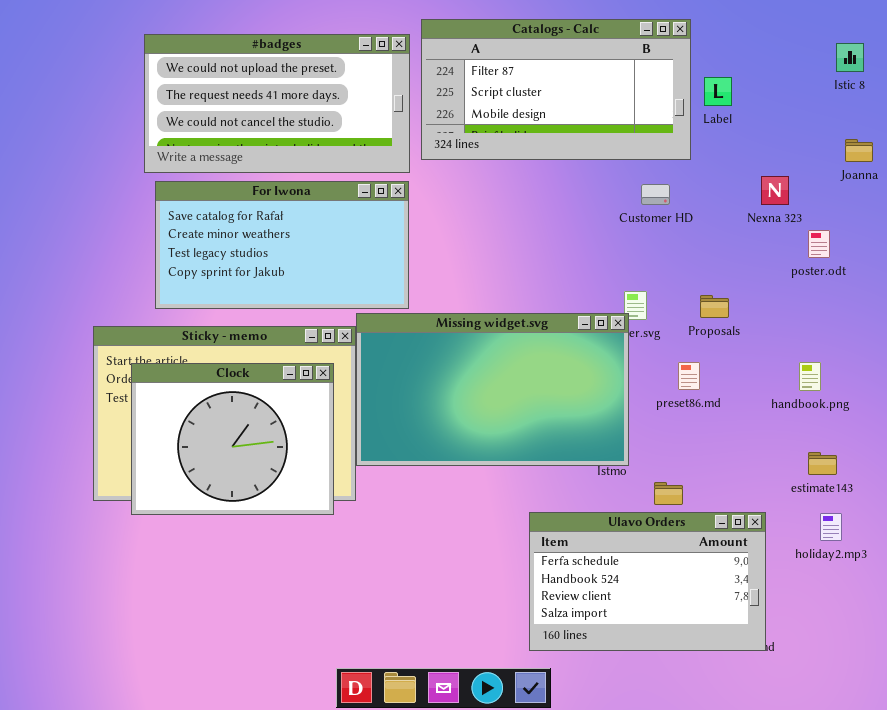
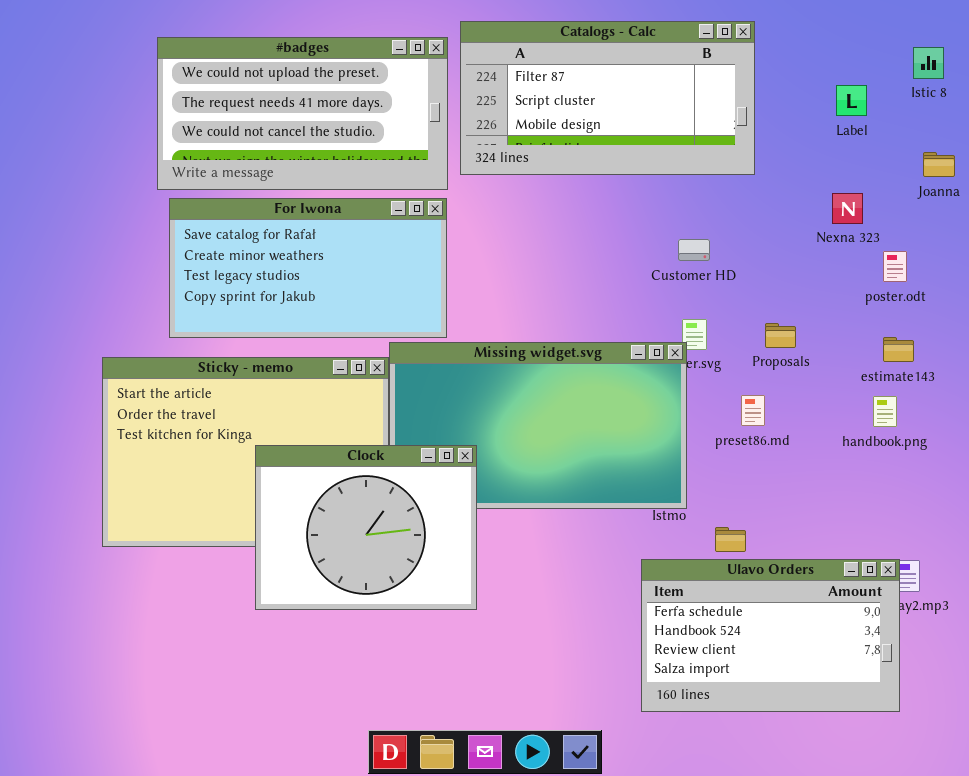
Label: [704,77,732,106] -> [836,85,867,116], moved
Customer HD: [641,184,670,205] -> [678,239,710,261], moved
Clock: [131,363,334,515] -> [255,445,477,610], moved
estimate143: [808,452,837,475] -> [883,337,914,362], moved
Ulavo Orders: [529,512,766,651] -> [641,559,900,712], moved

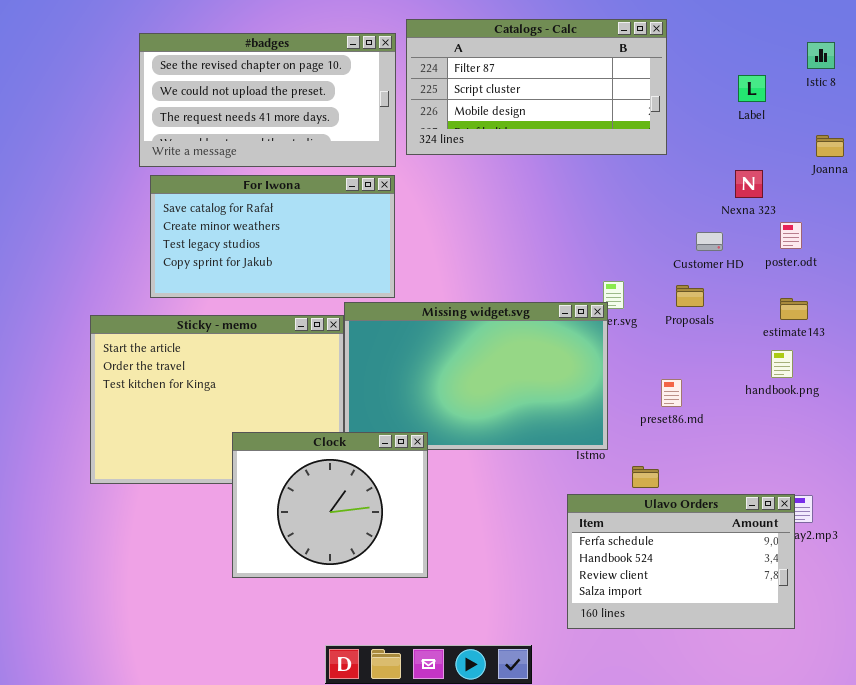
#badges: [157,37,448,190] -> [139,33,396,167], scrolled up 1 row
Customer HD: [678,239,710,261] -> [696,232,723,251], moved
preset86.md: [741,395,765,426] -> [661,379,682,407], moved
Clock: [255,445,477,610] -> [232,432,428,578], moved

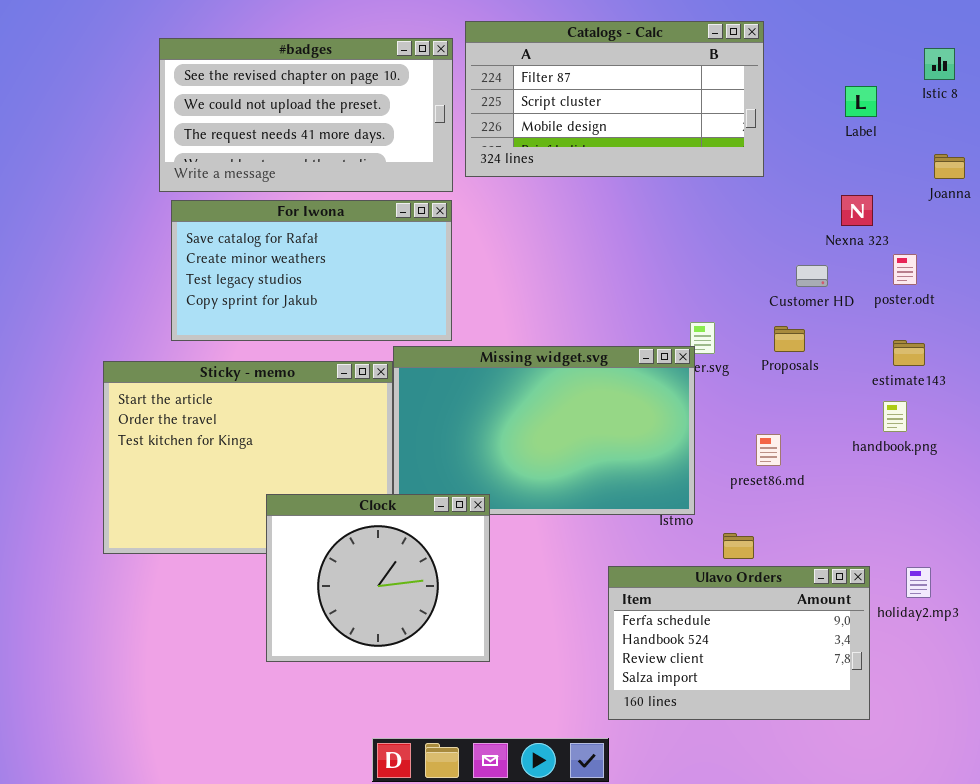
Ulavo Orders: [567,494,795,629] -> [608,566,870,720], moved

